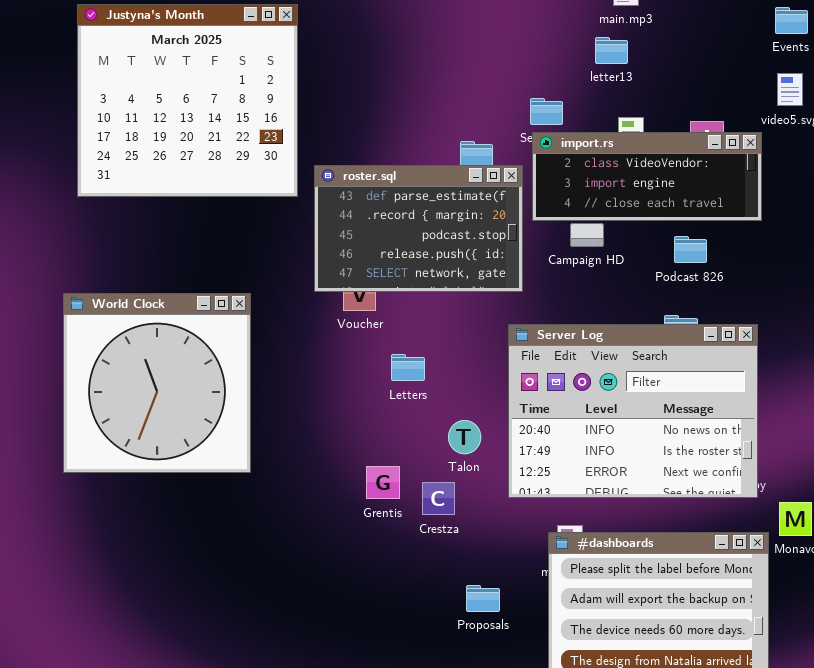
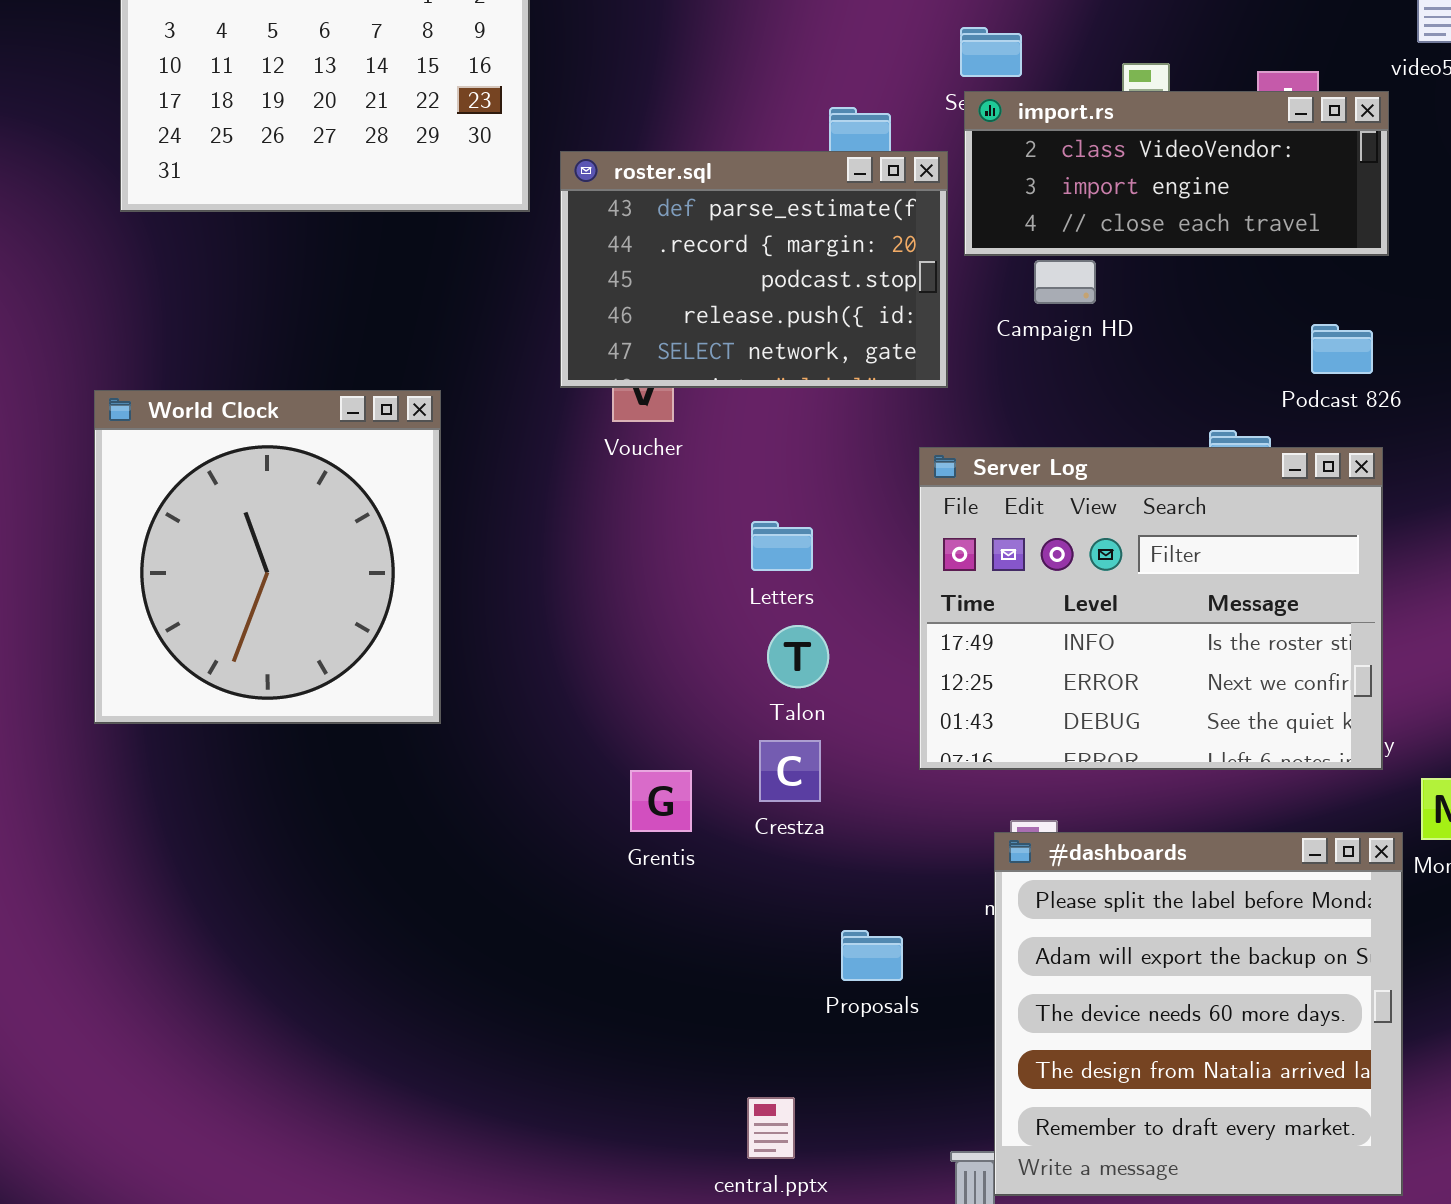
Podcast 826: [674,236,707,263] -> [1311,324,1373,374], moved
Server Log: [508,324,758,498] -> [919,447,1383,770], scrolled down 1 row
Letters: [391,354,425,381] -> [751,521,813,571], moved
Talon: [448,420,481,454] -> [767,625,829,688], moved
Grentis: [366,466,400,499] -> [630,770,692,832], moved

